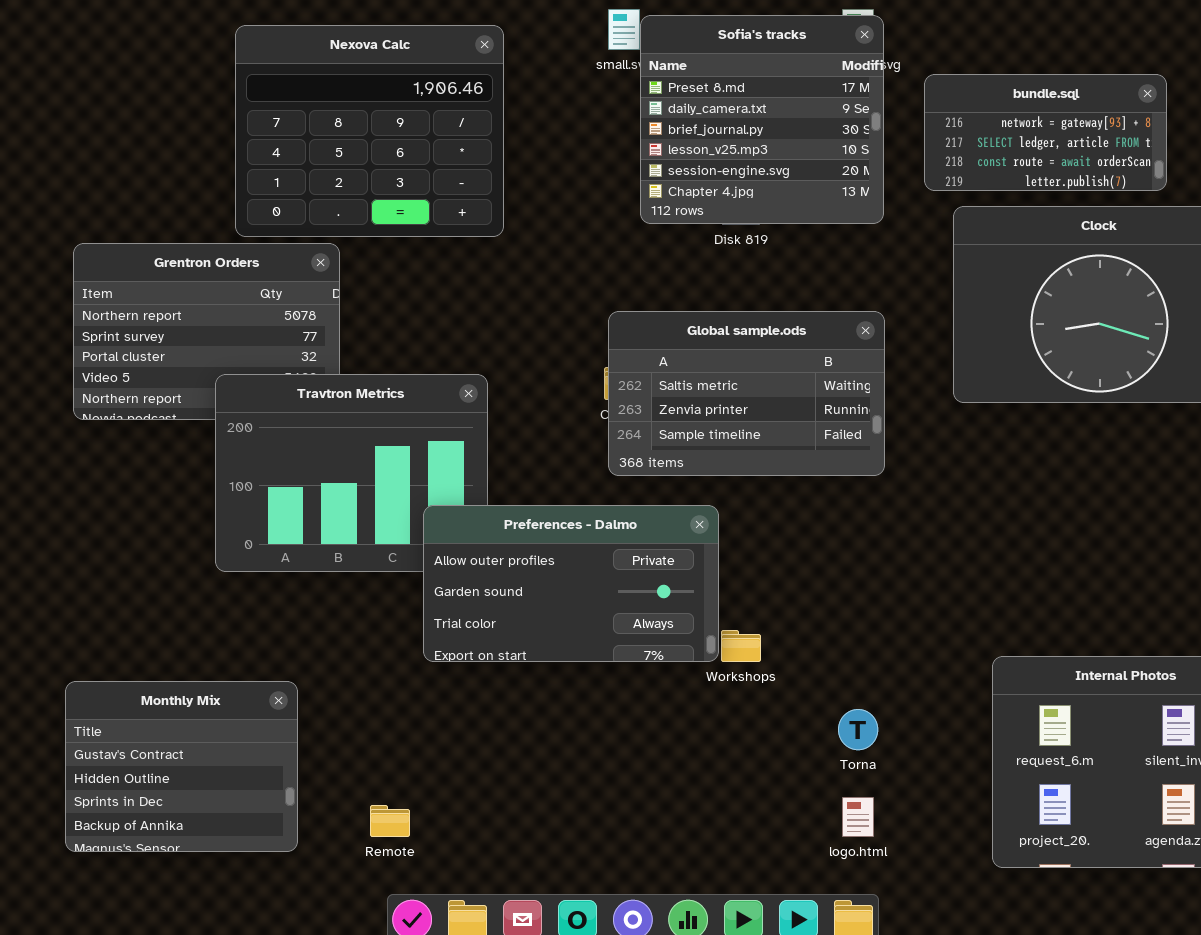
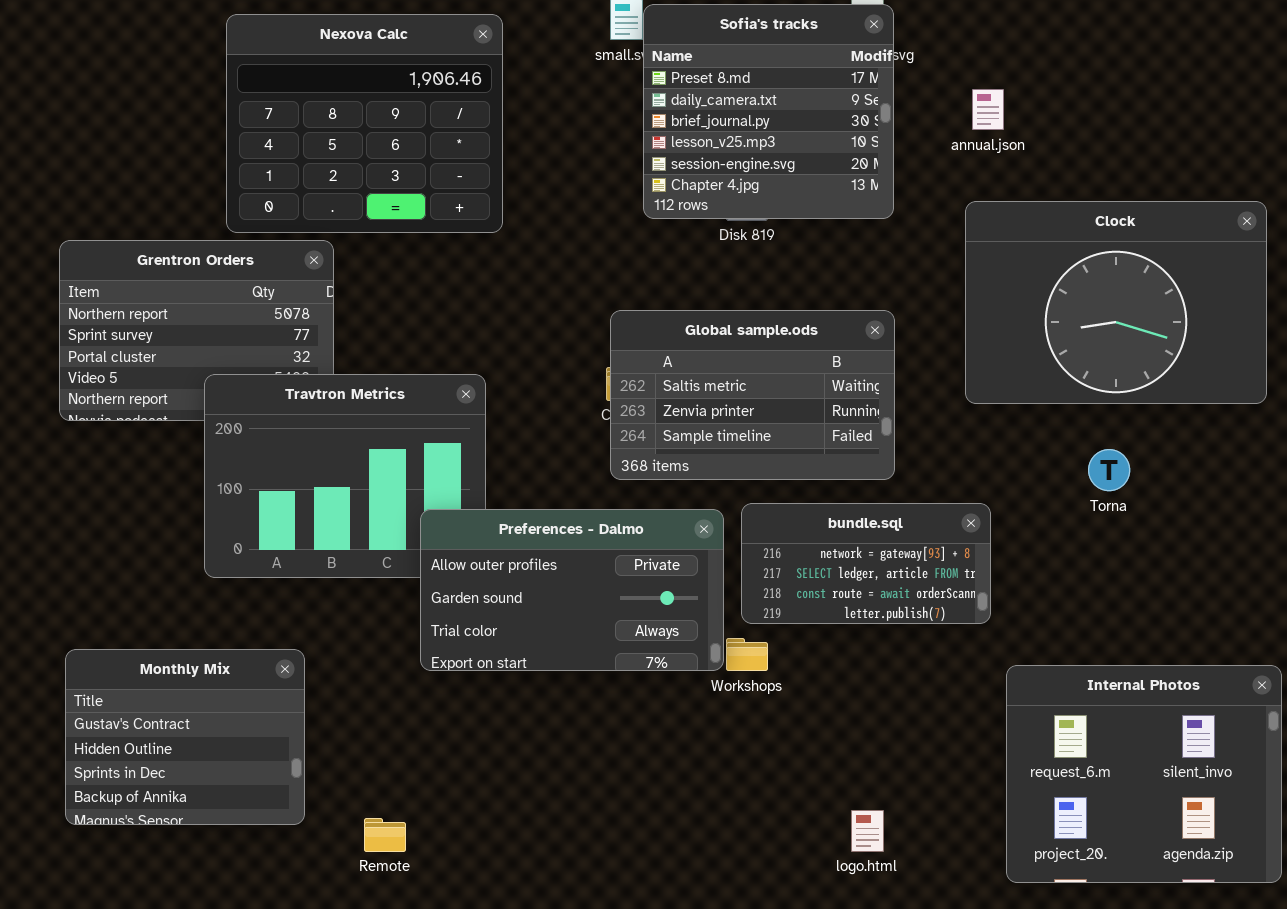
bundle.sql: [924,74,1167,191] -> [741,503,991,624], moved
Monthly Mix: [65,681,298,852] -> [65,649,305,825], moved
Torna: [838,709,878,750] -> [1088,449,1130,491], moved

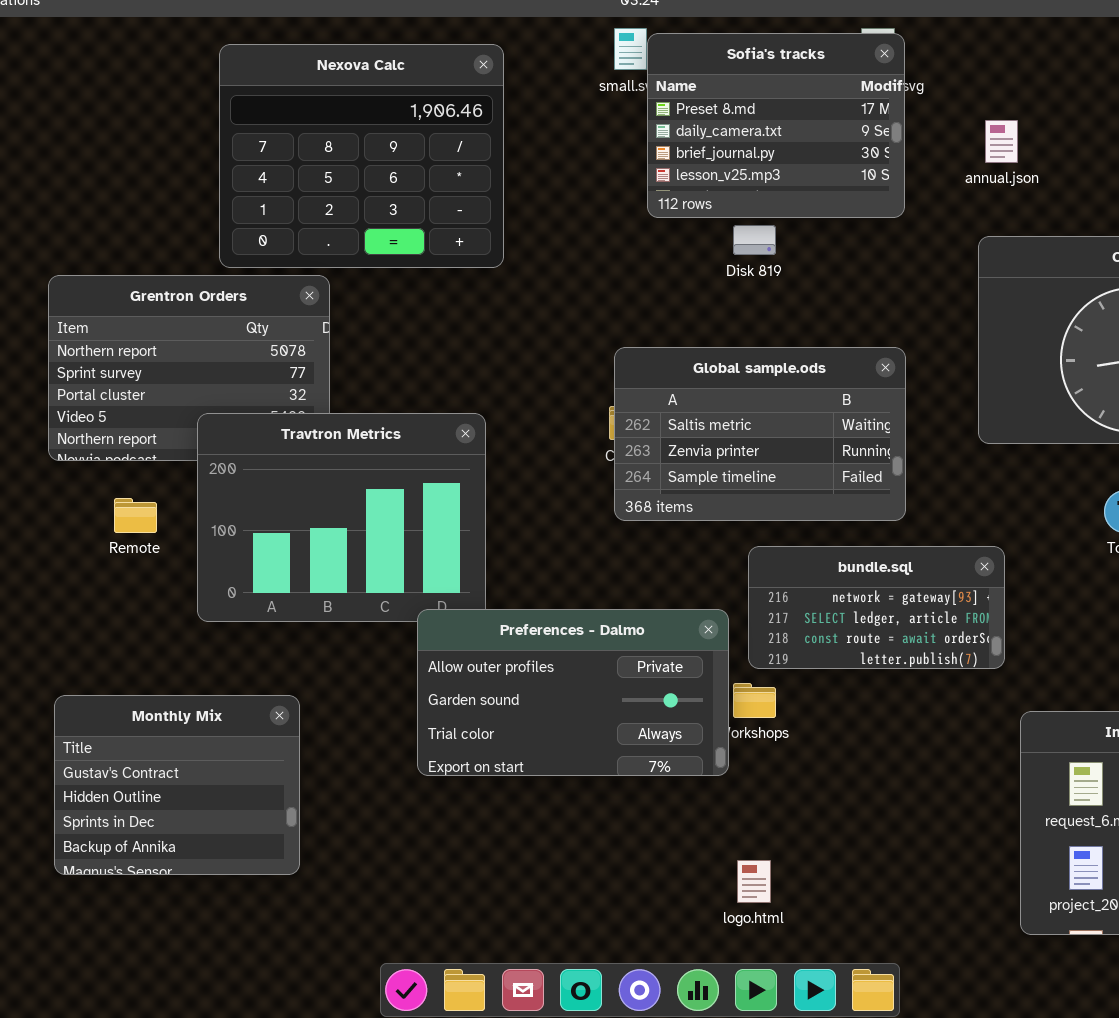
Sofia's tracks: [643,4,894,219] -> [647,33,905,218], resized
Preferences - Dalmo: [420,509,724,671] -> [417,609,729,776], moved
logo.html: [851,810,884,852] -> [737,860,771,903], moved
Remote: [364,818,406,852] -> [114,498,157,533], moved

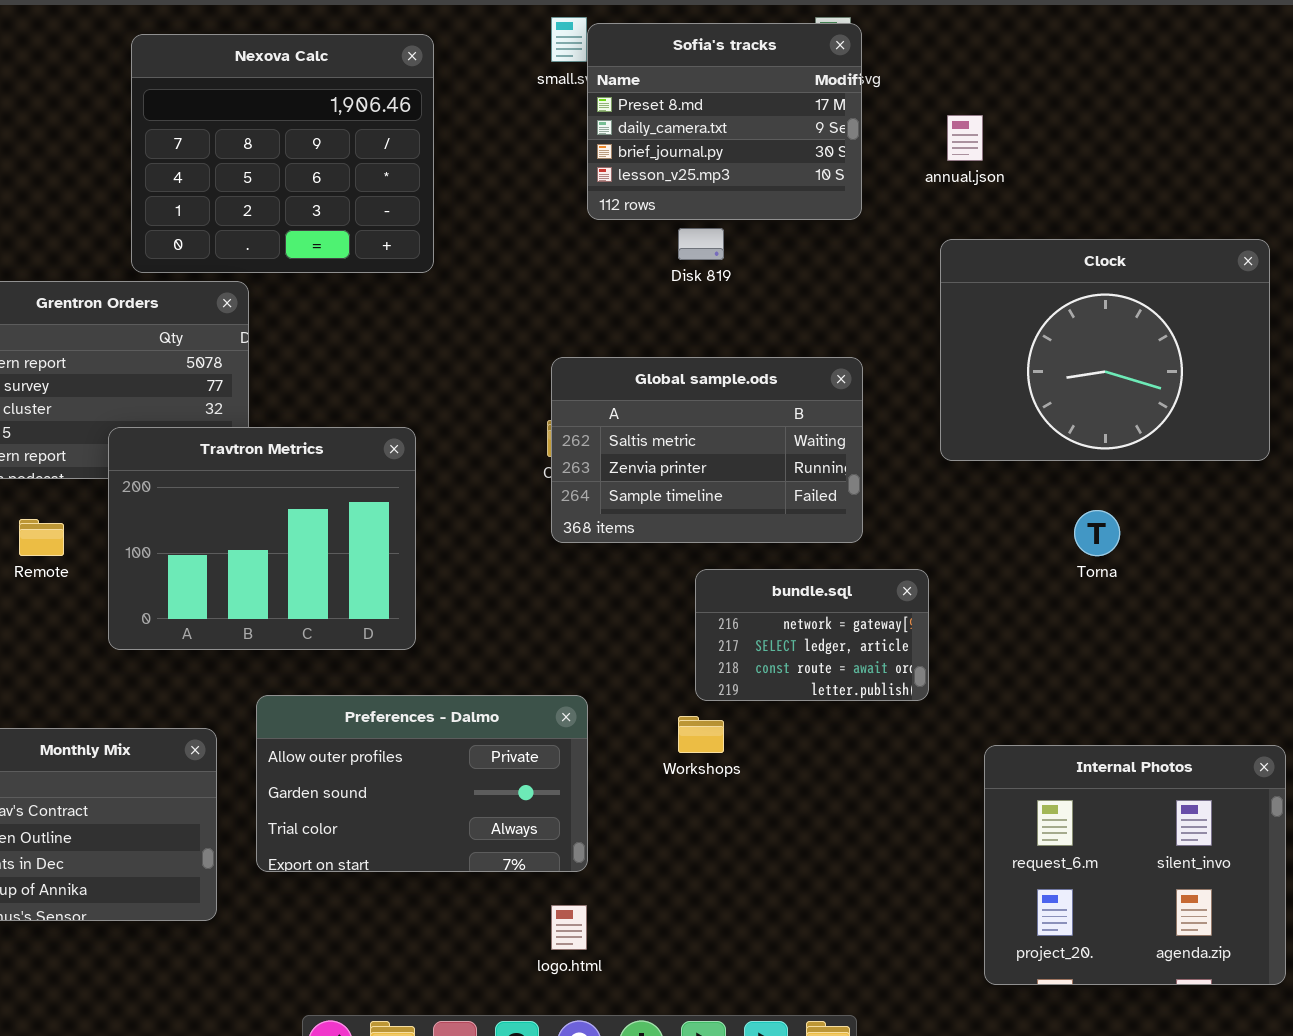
bundle.sql: [748,546,1005,669] -> [695,569,929,701], resized
Preferences - Dalmo: [417,609,729,776] -> [256,695,588,872], moved
logo.html: [737,860,771,903] -> [551,905,587,950], moved

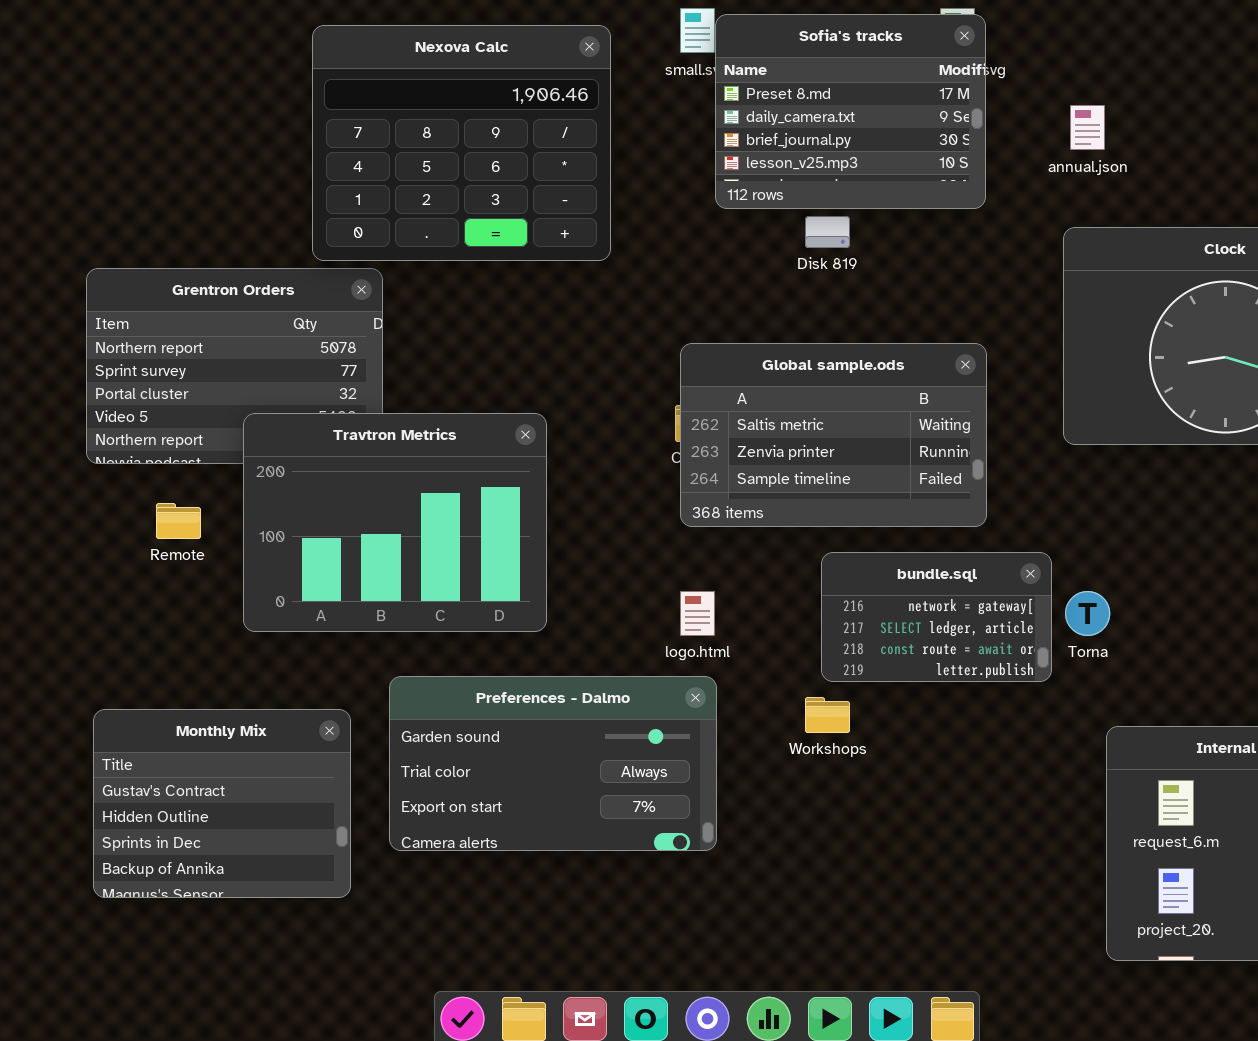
Nexova Calc: [131,34,434,273] -> [312,25,611,261], moved
Torna: [1074,510,1120,556] -> [1065,591,1110,636], moved
Preferences - Dalmo: [256,695,588,872] -> [389,676,717,851], scrolled down 1 row
logo.html: [551,905,587,950] -> [680,591,715,636], moved

